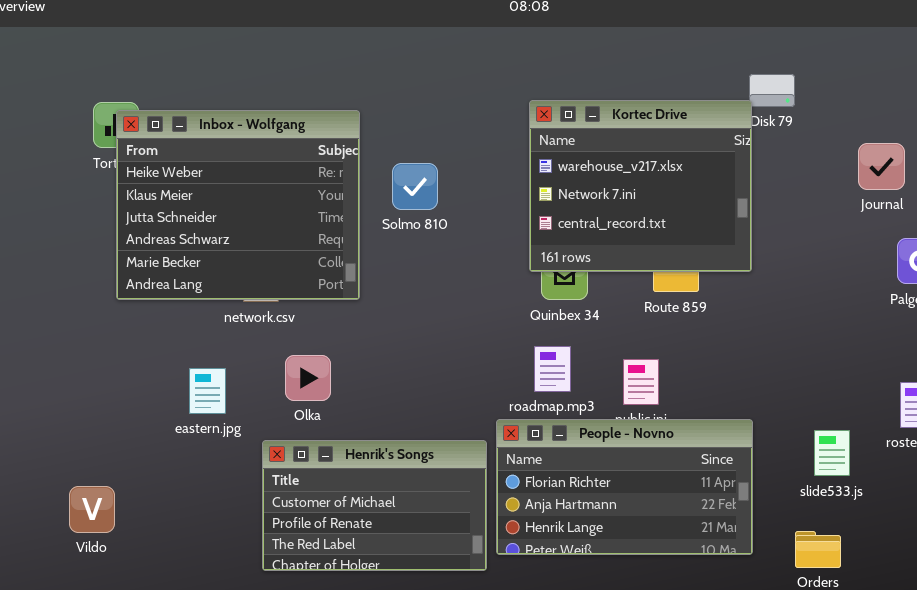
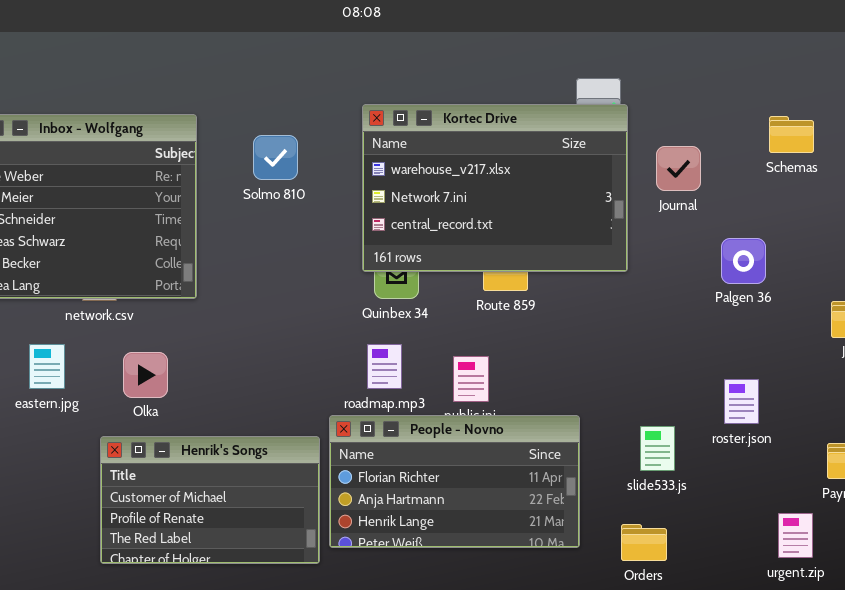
Kortec Drive: [529,100,752,272] -> [362,104,628,272], resized
Journal: [858,143,905,190] -> [656,146,701,191], moved
Solmo 810: [392,163,438,210] -> [253,135,298,180], moved
eastern.jpg: [189,368,226,414] -> [29,344,65,389], moved

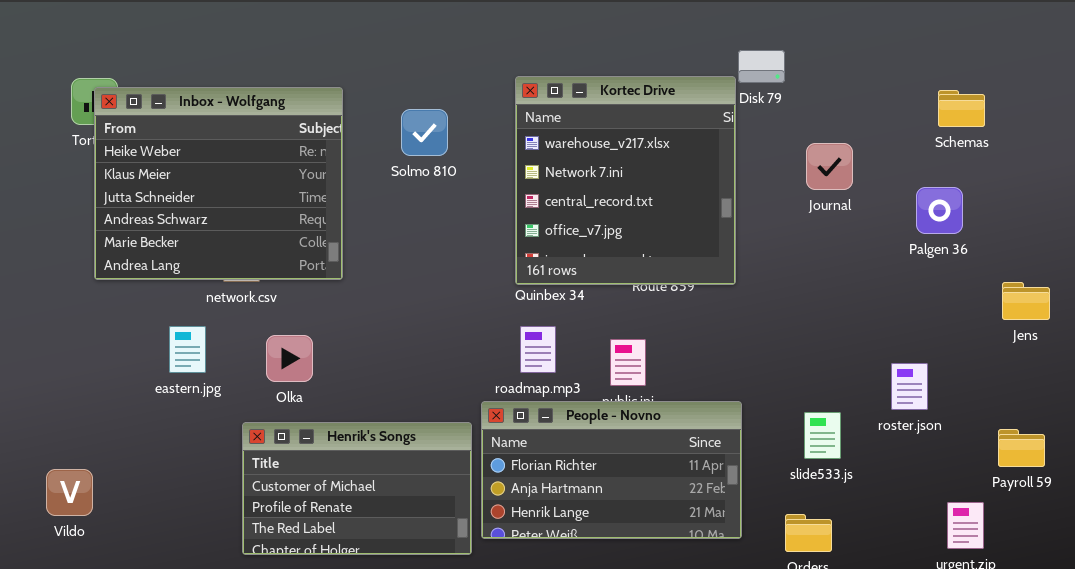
Kortec Drive: [362,104,628,272] -> [515,76,736,285], resized
Journal: [656,146,701,191] -> [806,143,853,190], moved
Palgen 36: [721,238,766,284] -> [916,187,963,234], moved

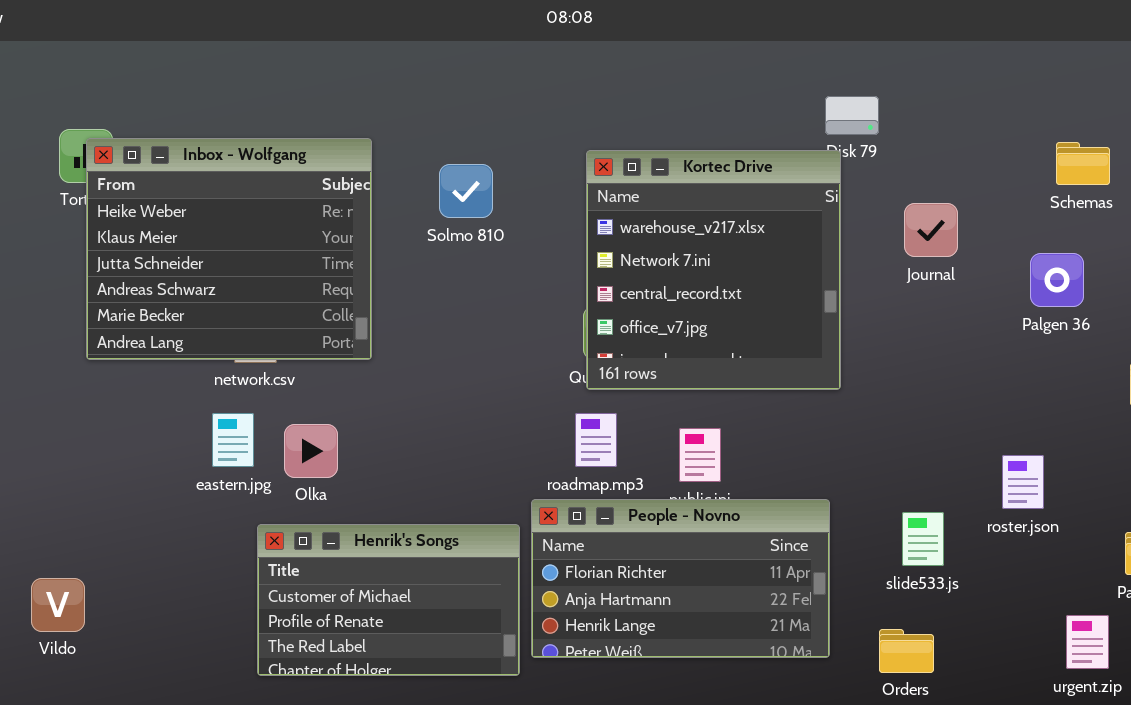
Kortec Drive: [515,76,736,285] -> [586,150,841,390], moved
eastern.jpg: [169,326,206,373] -> [212,413,254,467], moved

